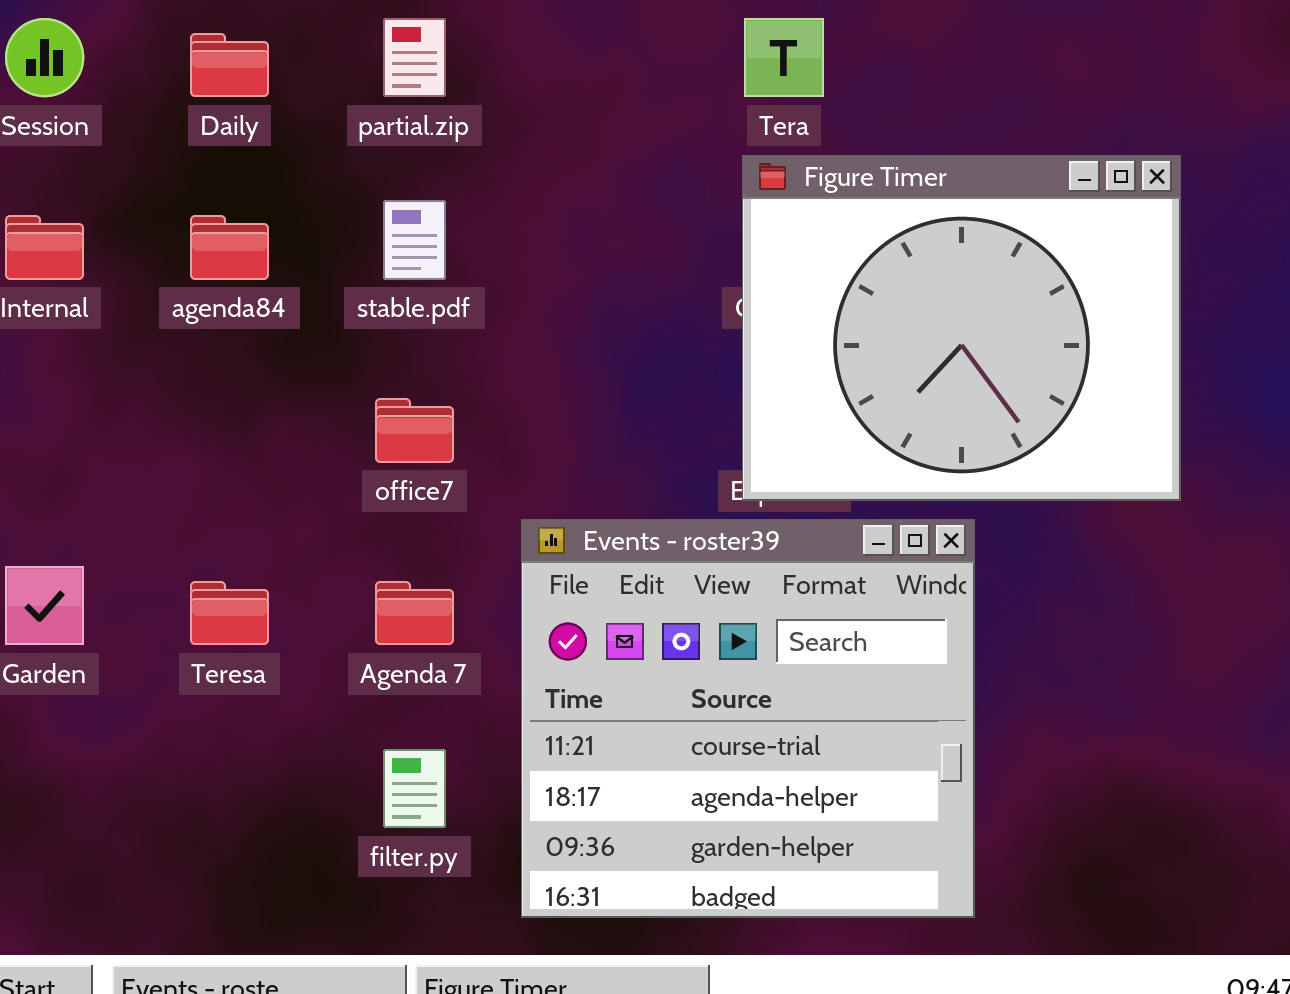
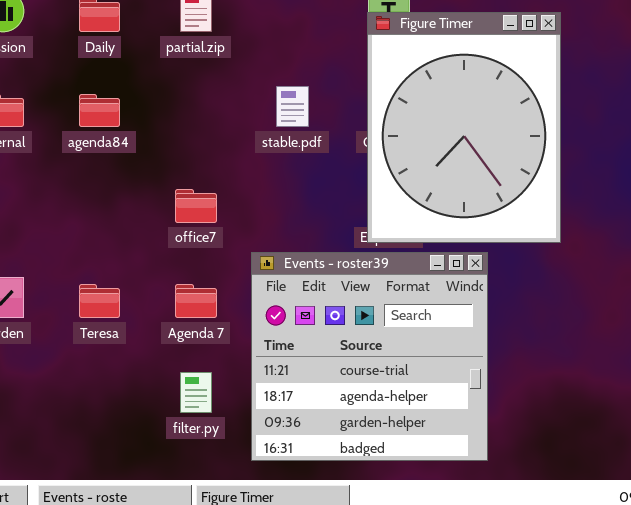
Figure Timer: [742,155,1181,501] -> [367,12,561,243], resized
stable.pdf: [383,200,446,280] -> [276,86,309,127], moved

